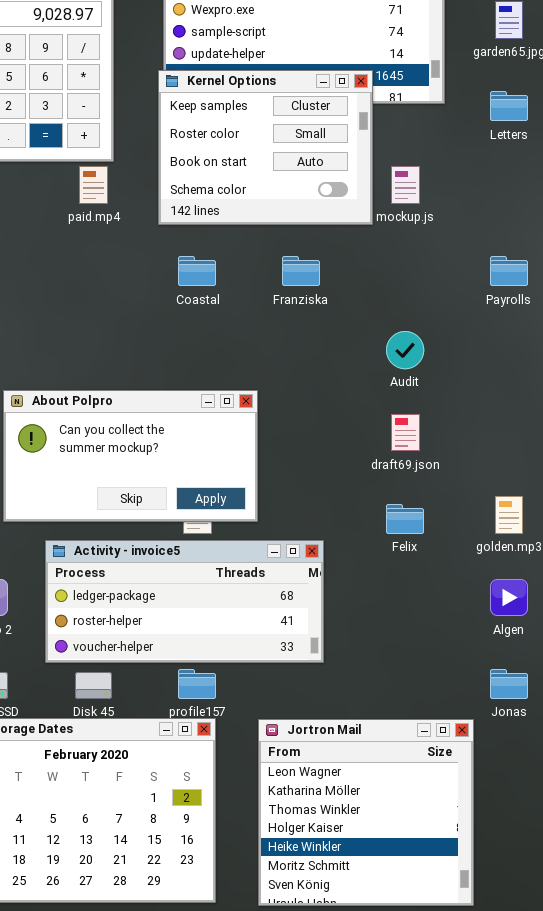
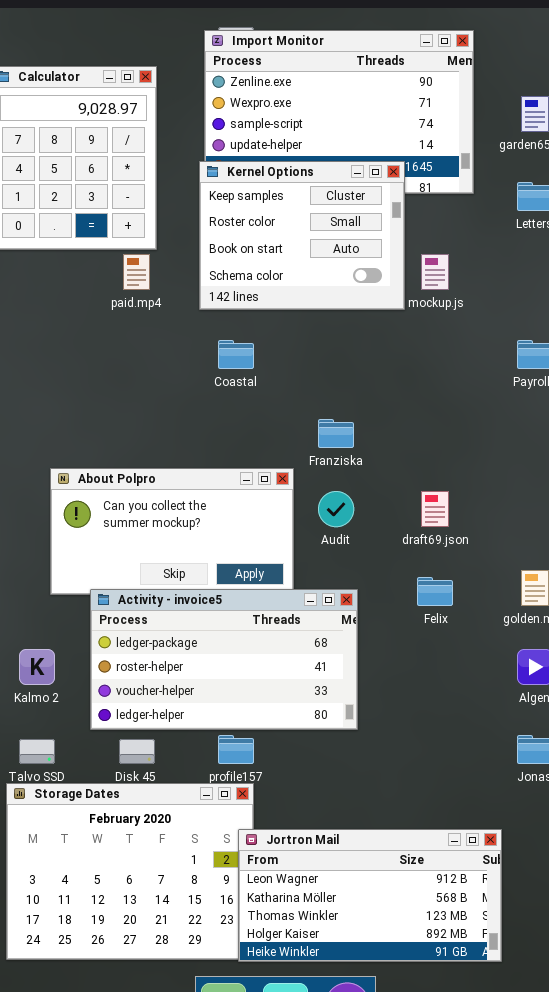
Franziska: [282,256,320,286] -> [318,419,354,448], moved
Audit: [386,331,424,369] -> [318,491,354,527], moved
Activity - invoice5: [45,540,324,663] -> [90,589,358,730], resized
Jortron Mail: [258,719,474,906] -> [238,829,502,962], resized

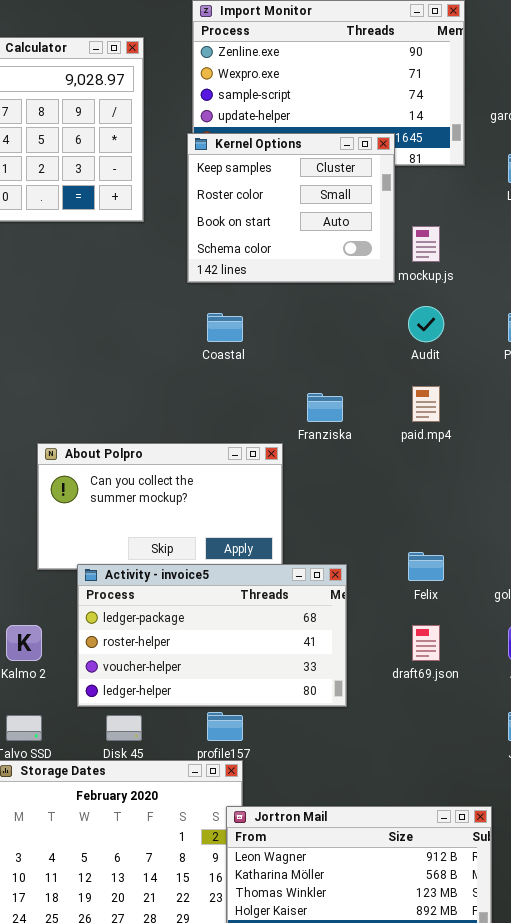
paid.mp4: [123,254,150,290] -> [412,386,440,422], moved
Audit: [318,491,354,527] -> [408,306,444,342], moved
draft69.json: [421,491,449,527] -> [412,625,440,661], moved

